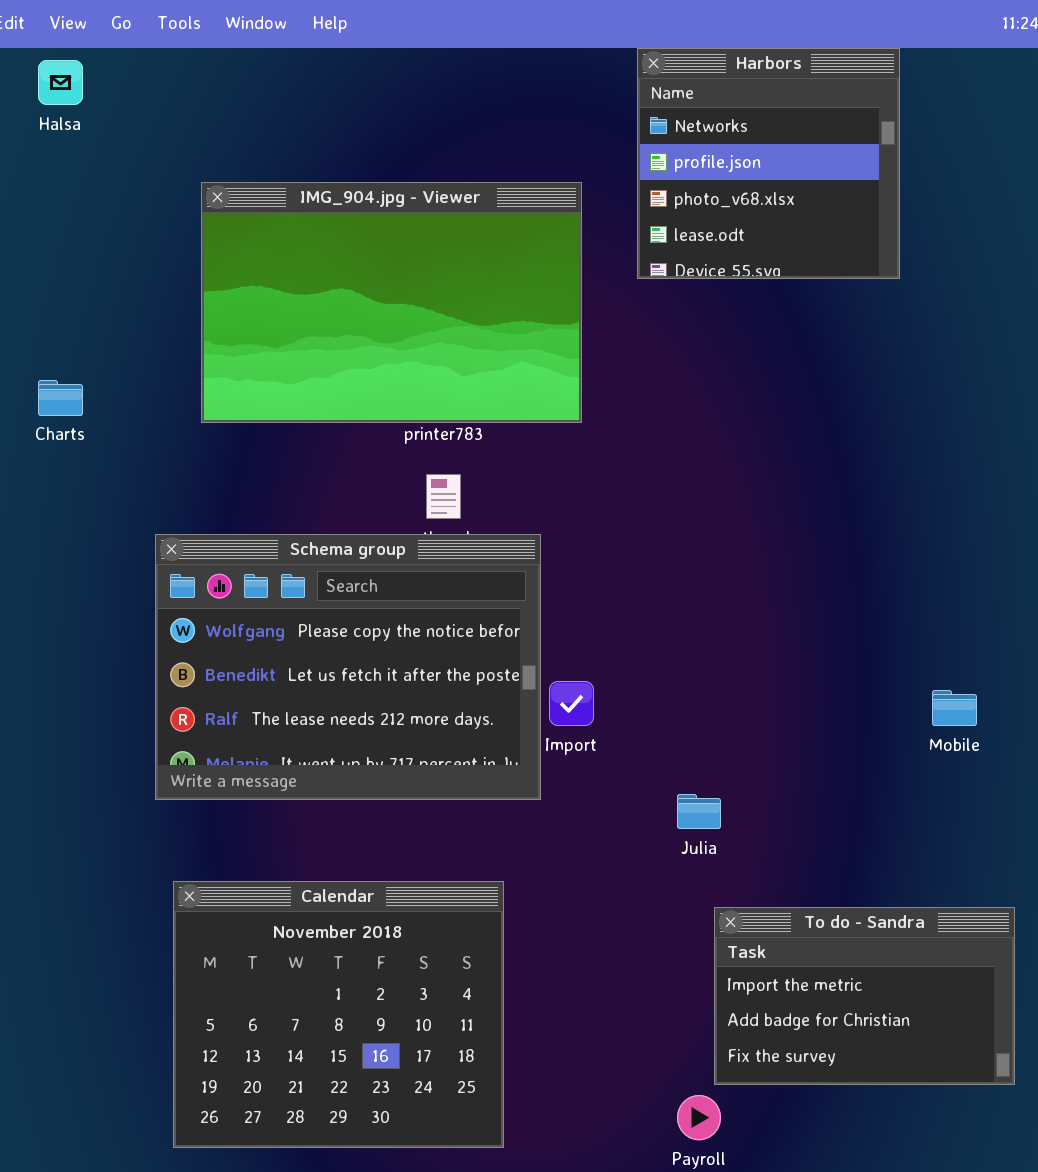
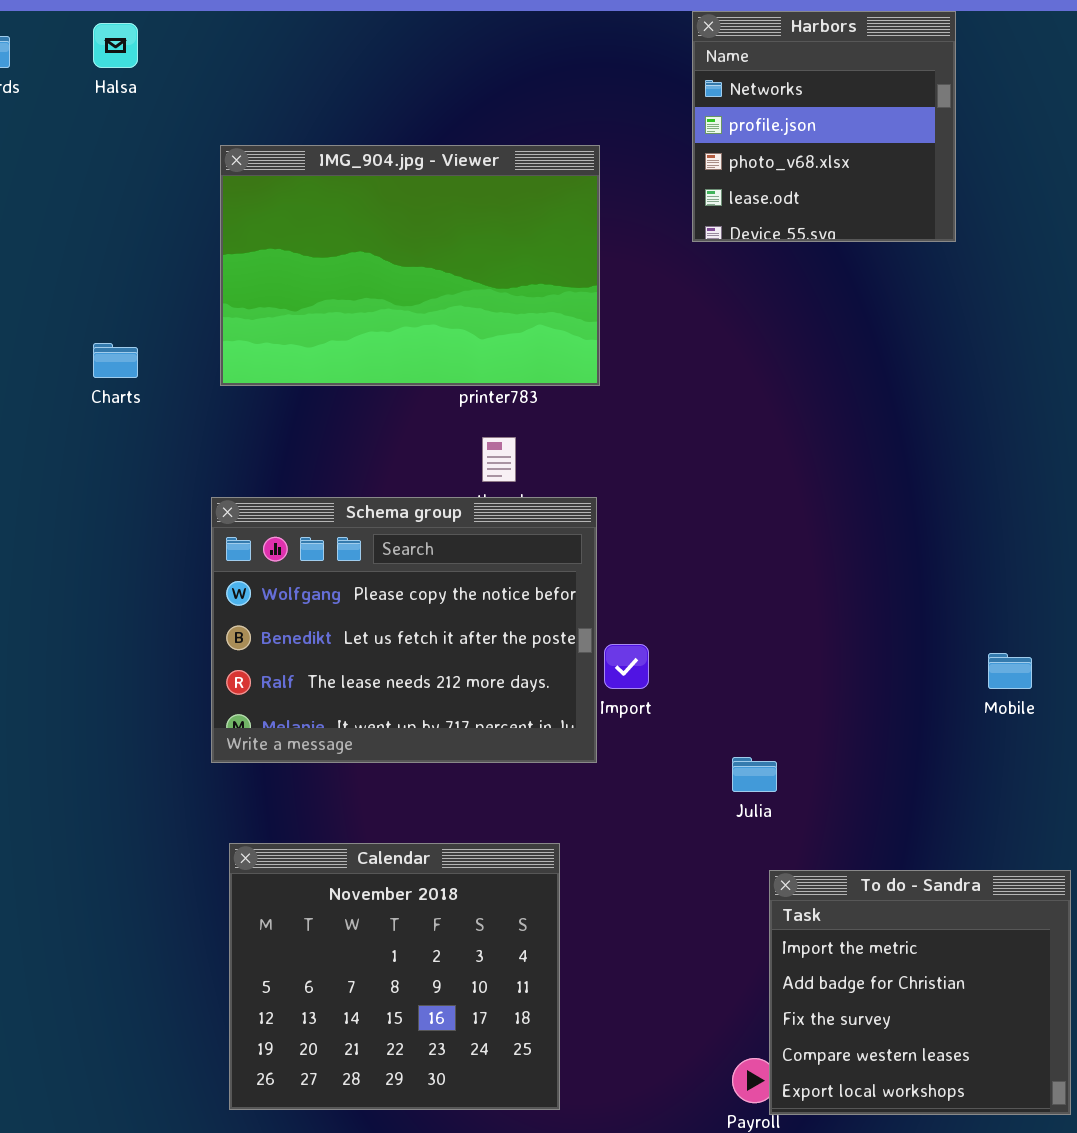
IMG_904.jpg - Viewer: [201,182,582,423] -> [220,145,600,386], moved
To do - Sandra: [714,907,1015,1085] -> [769,870,1071,1115], resized

